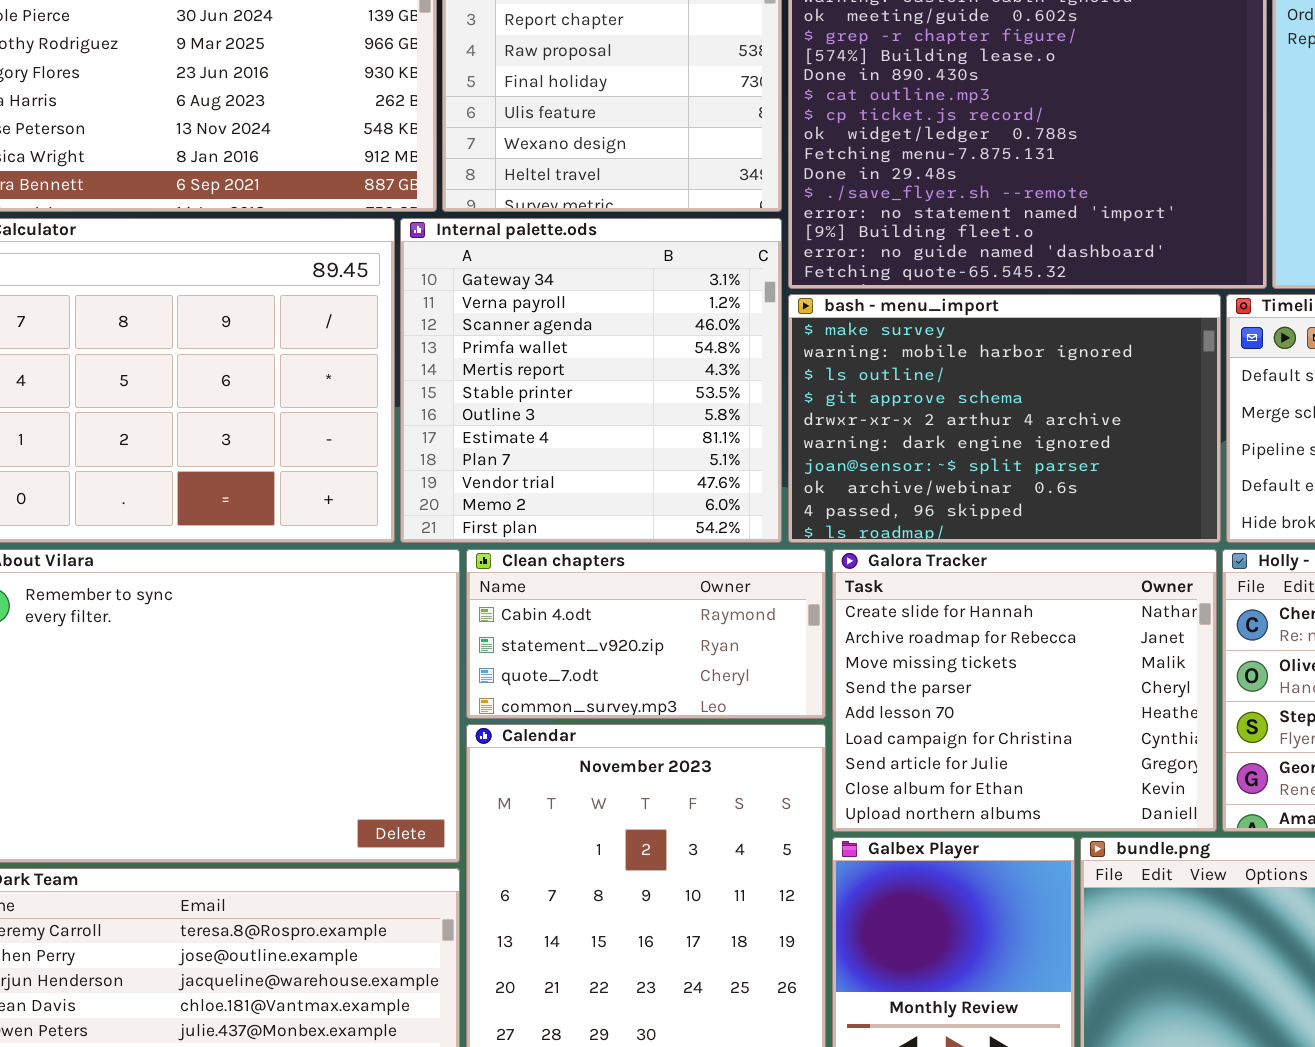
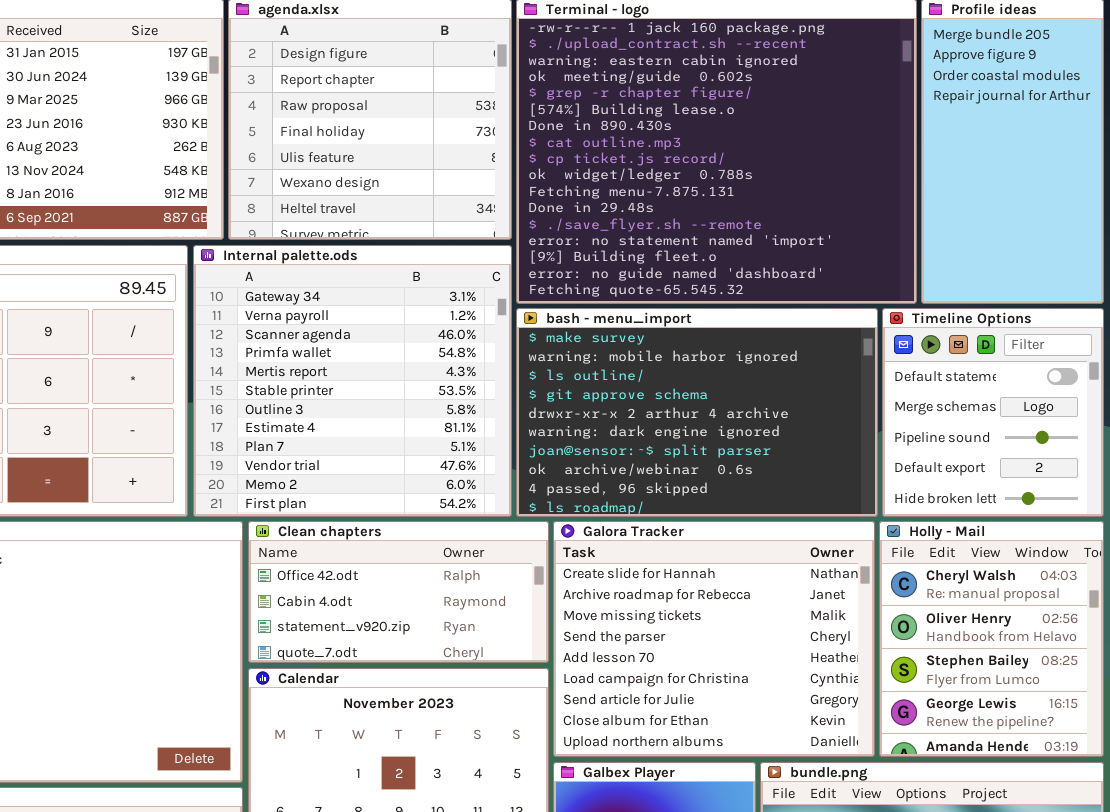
Clean chapters: [466,549,826,719] -> [248,521,549,663], scrolled up 1 row

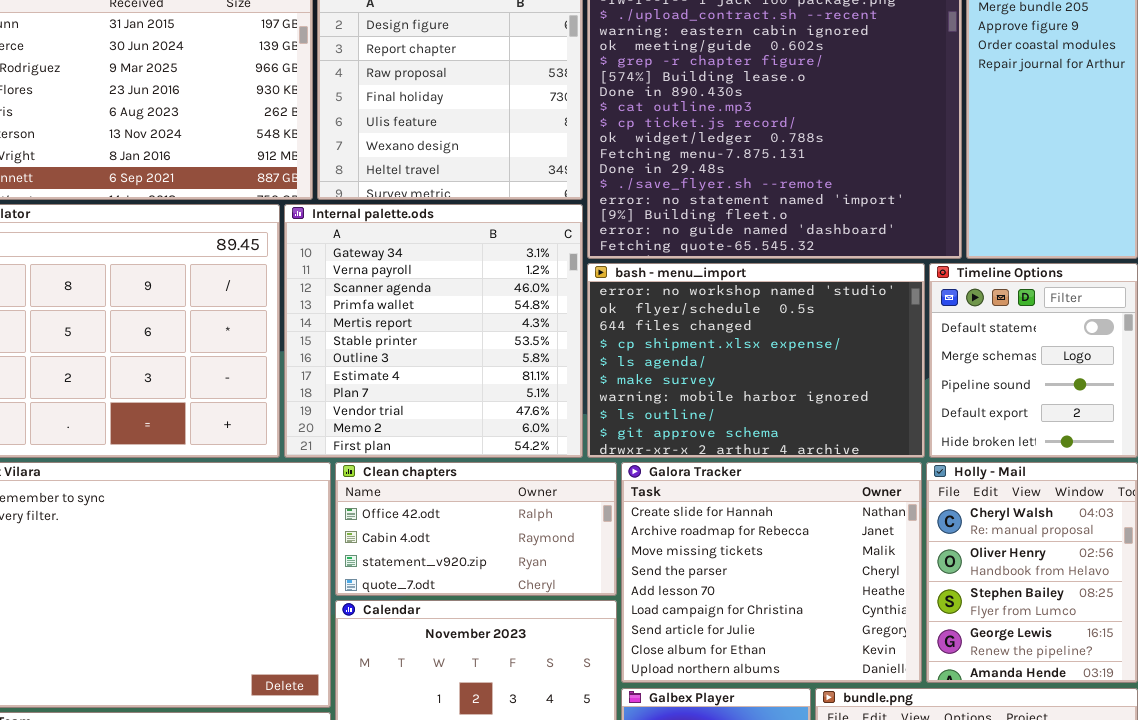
bash - menu_import: [516,308,878,517] -> [587,263,925,458], scrolled up 5 rows

